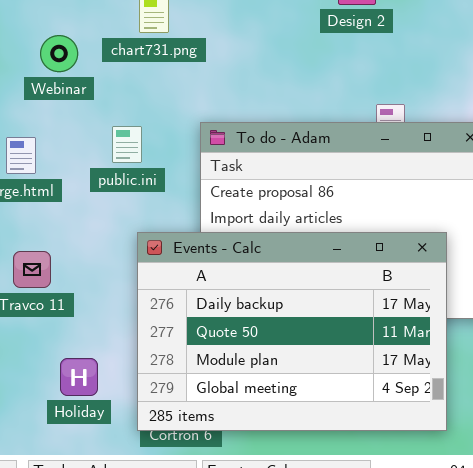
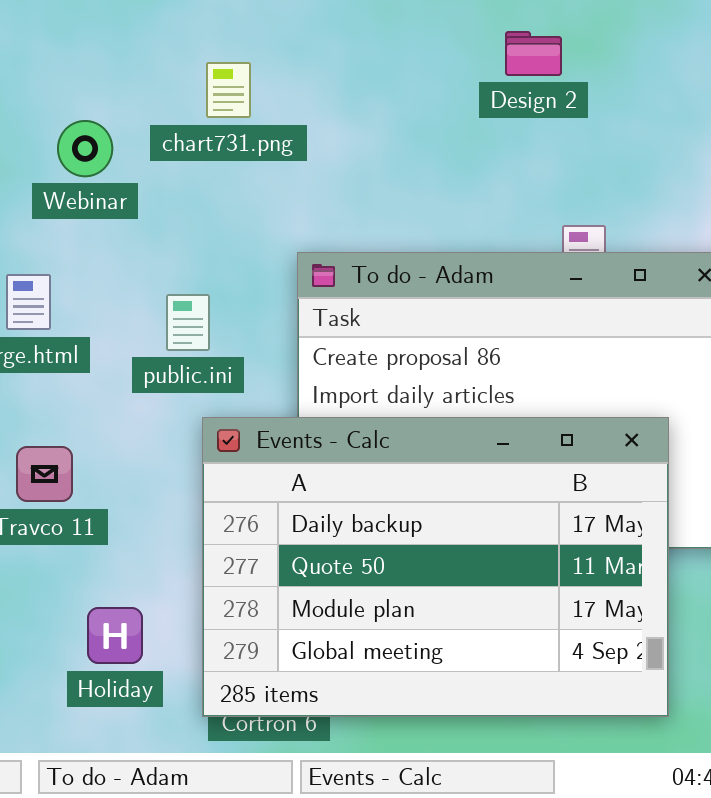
public.ini: [112,126,142,163] -> [166,294,210,351], moved

